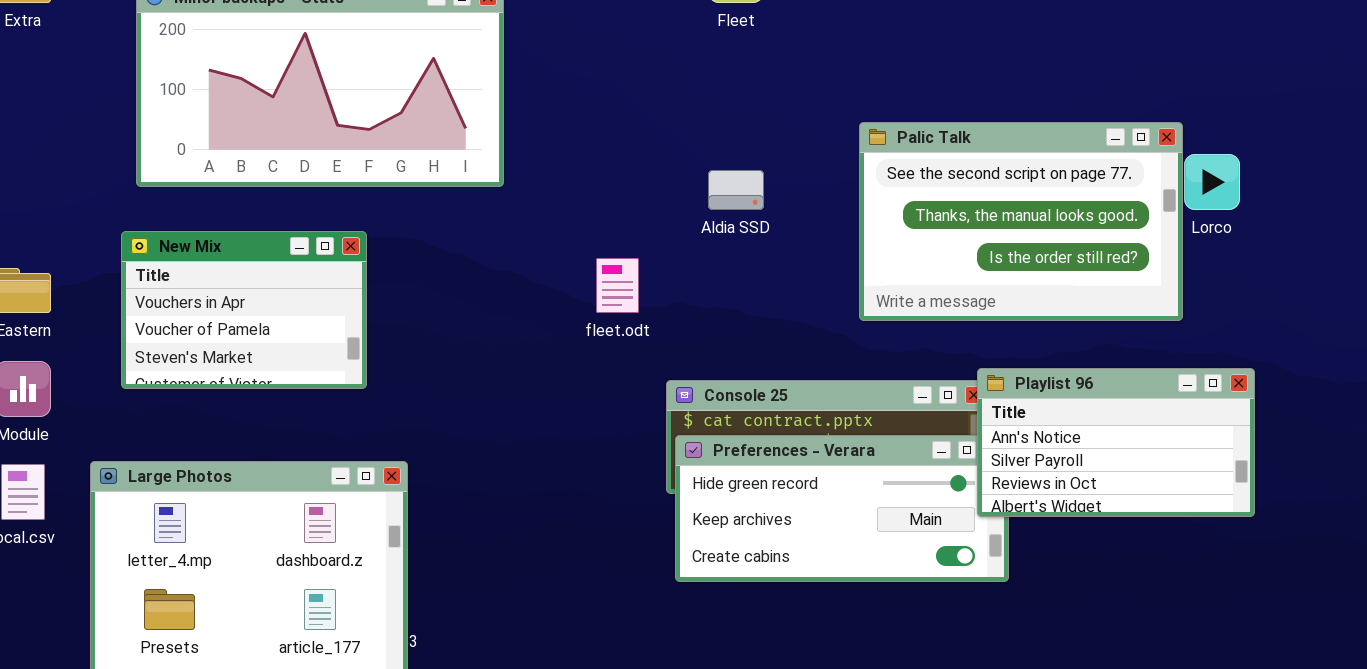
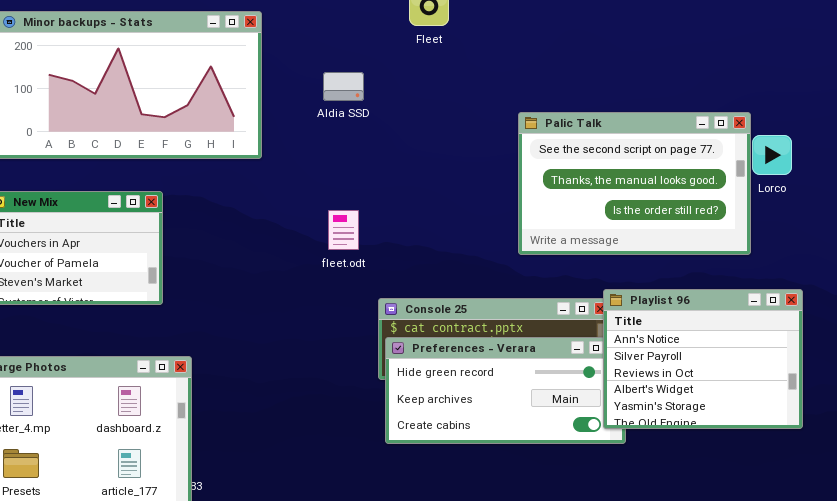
Aldia SSD: [708,170,764,210] -> [323,72,364,101], moved
Playlist 96: [977,368,1255,517] -> [603,289,803,429], resized

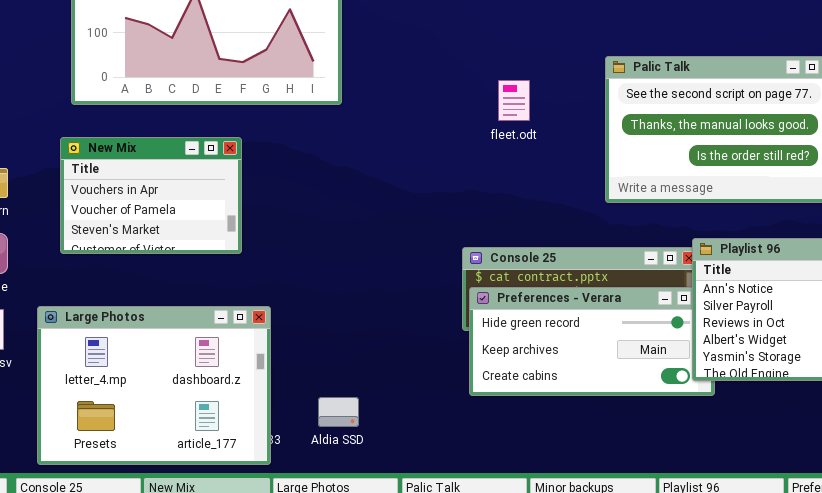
Aldia SSD: [323,72,364,101] -> [318,397,359,427], moved
fleet.odt: [328,210,359,250] -> [498,80,530,121], moved

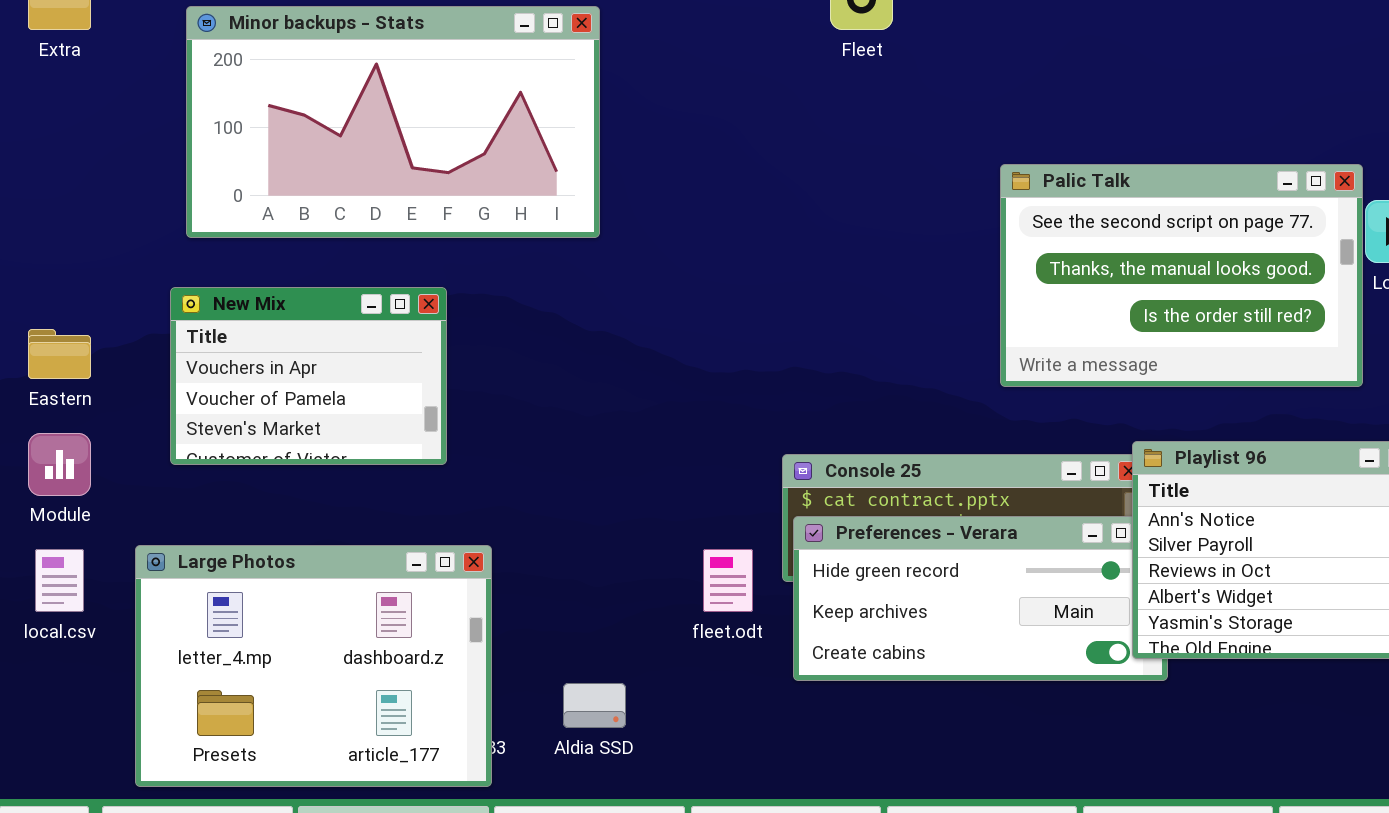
fleet.odt: [498,80,530,121] -> [703,549,753,612], moved

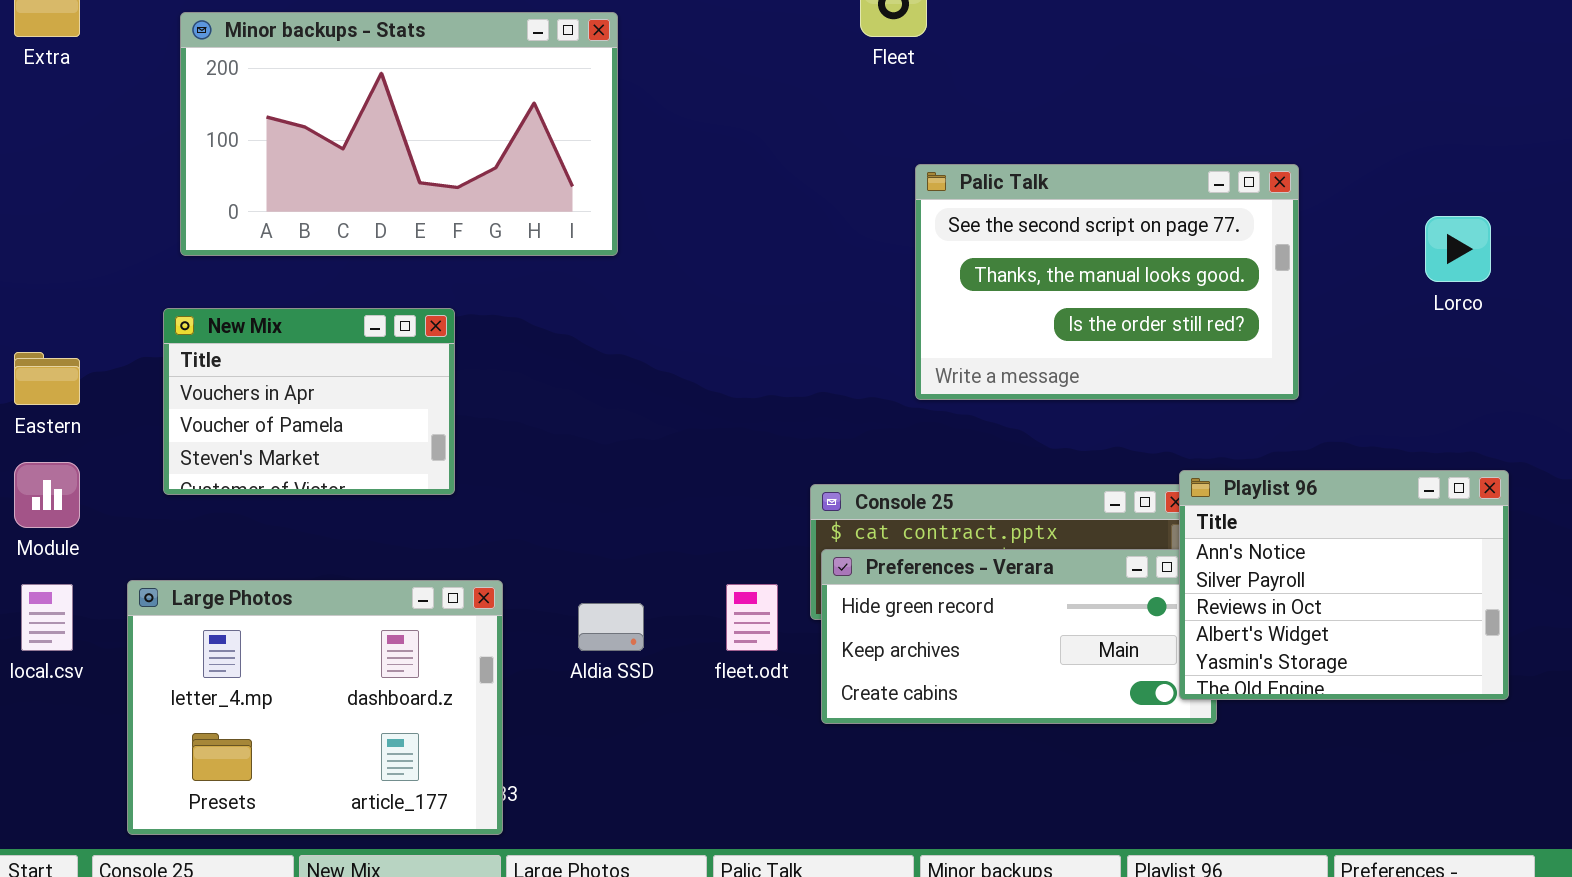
Palic Talk: [1000,164,1363,387] -> [915,164,1299,400], moved
Aldia SSD: [563,683,626,728] -> [578,603,644,651], moved

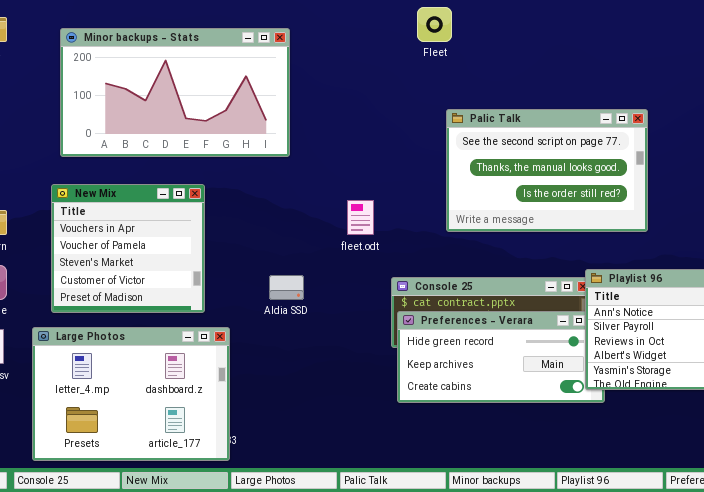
New Mix: [163,308,455,495] -> [51,184,205,313], resized
fleet.odt: [726,584,778,651] -> [347,200,374,235], moved
Aldia SSD: [578,603,644,651] -> [269,275,304,300], moved

